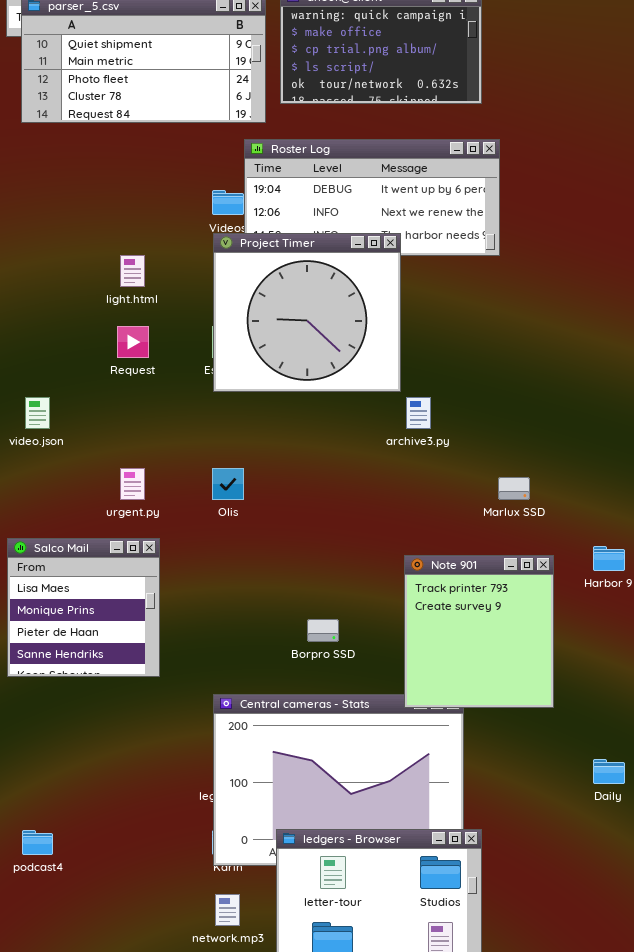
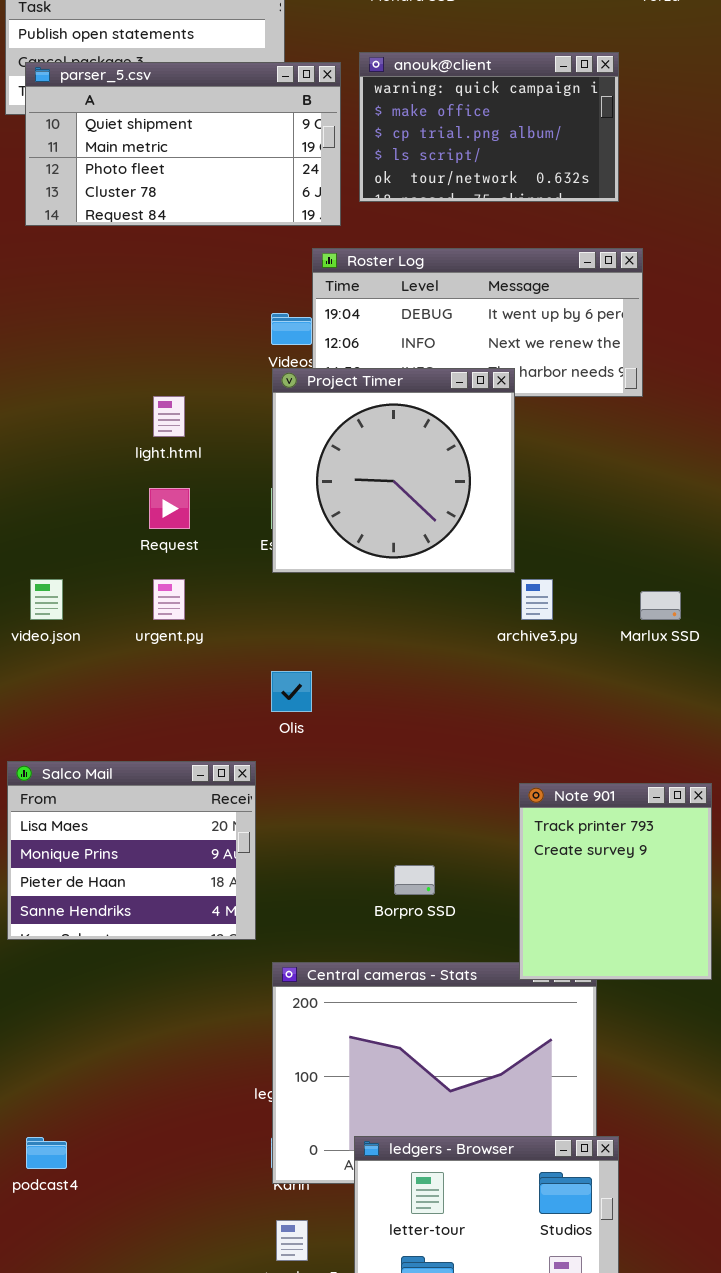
urgent.py: [120,468,145,500] -> [153,579,185,620], moved
Marlux SSD: [498,477,530,500] -> [640,591,681,620], moved
Salco Mail: [7,538,160,677] -> [7,761,256,940], resized

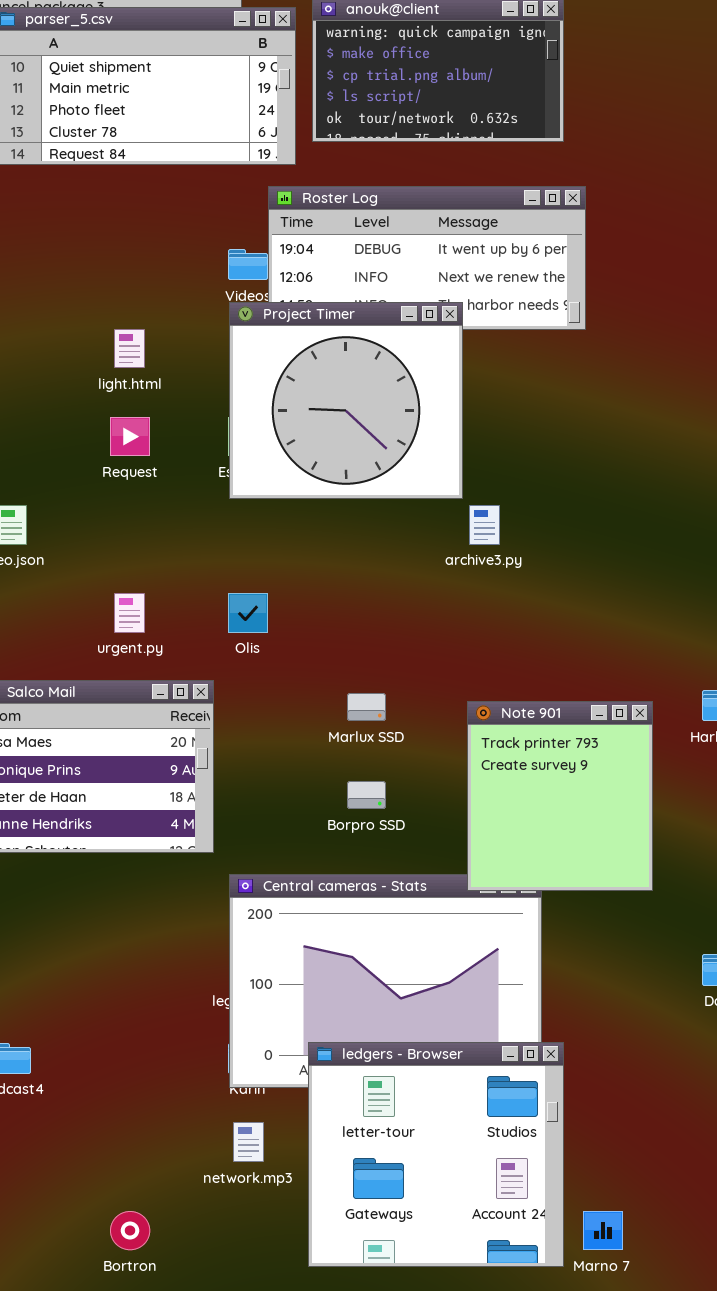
urgent.py: [153,579,185,620] -> [114,593,145,633], moved
Marlux SSD: [640,591,681,620] -> [347,693,386,721], moved

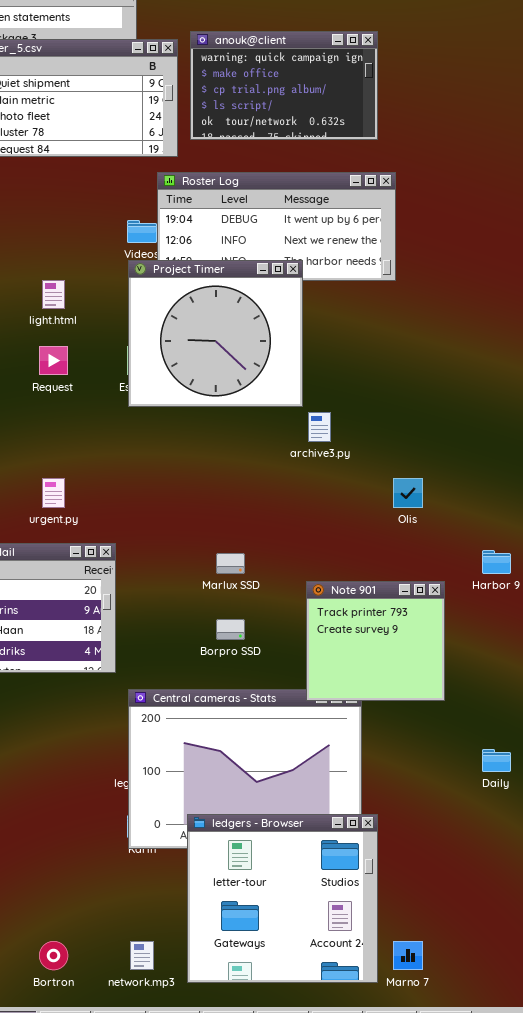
Olis: [228,593,268,633] -> [393,478,423,508], moved
Note 901: [467,701,653,891] -> [306,581,445,701], resized
network.mp3: [233,1122,264,1162] -> [130,941,154,970], moved

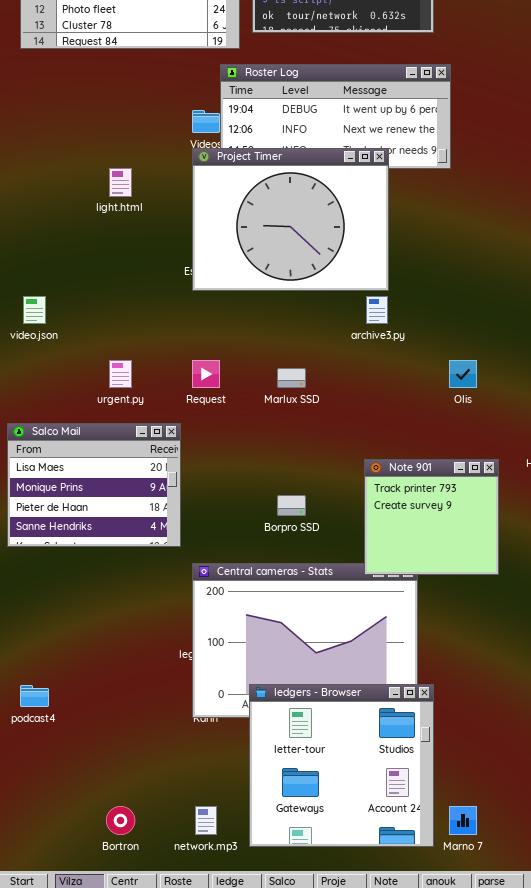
Project Timer: [128,260,303,407] -> [192,148,389,291], resized
Request: [39,346,68,375] -> [192,360,220,388], moved
Marlux SSD: [216,553,245,574] -> [277,368,306,388], moved

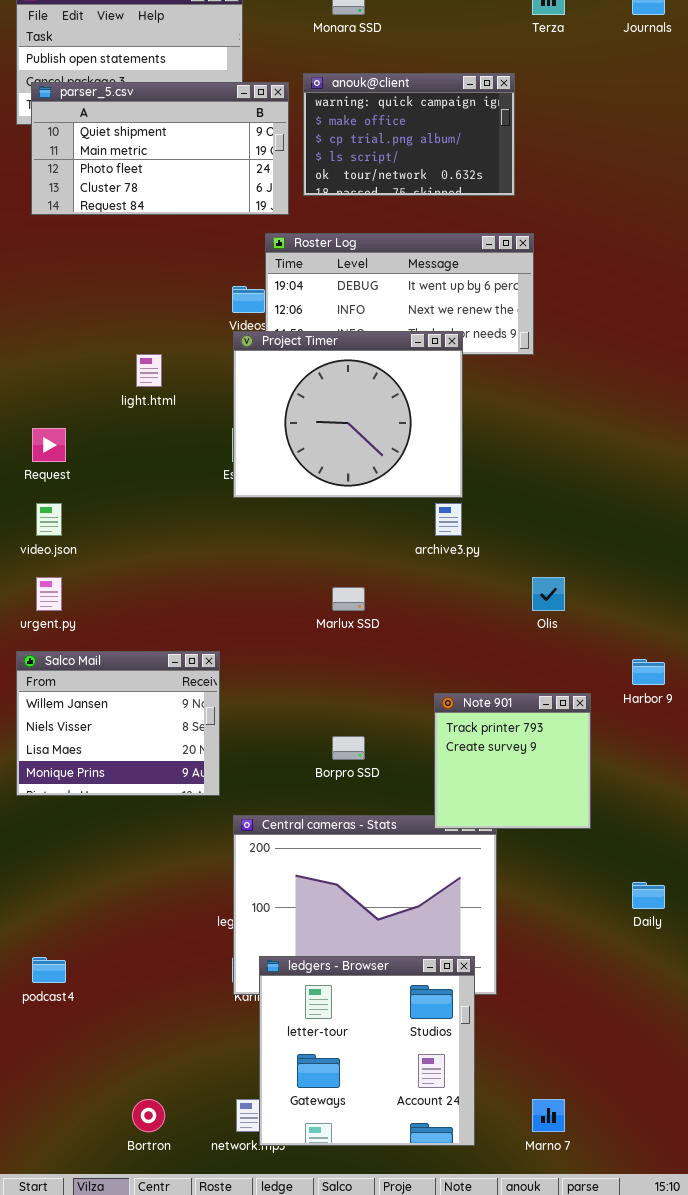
urgent.py: [109,360,132,388] -> [36,577,62,611], moved
Request: [192,360,220,388] -> [32,428,66,462], moved
Salco Mail: [7,423,181,547] -> [16,651,220,796], scrolled up 2 rows
ledgers - Browser: [249,684,434,847] -> [259,956,475,1146], moved

